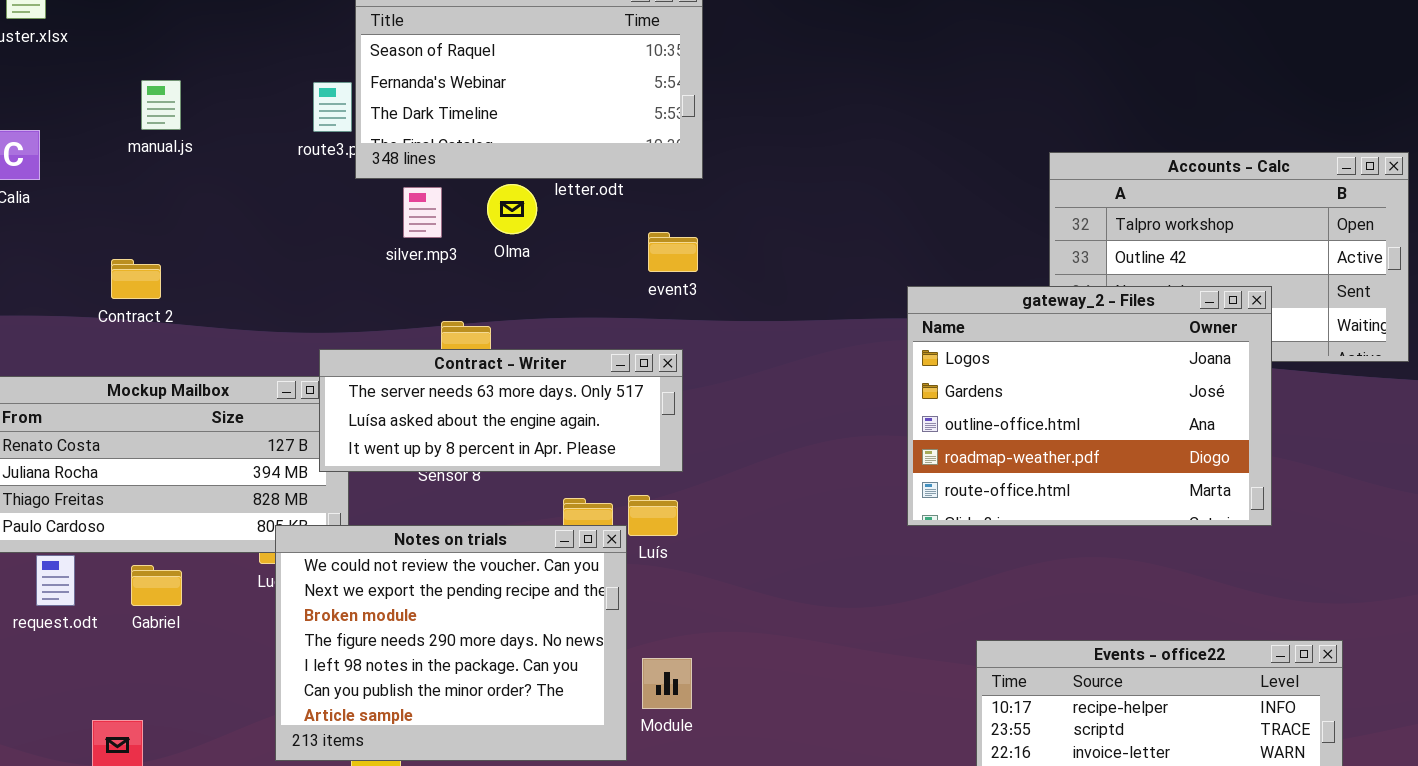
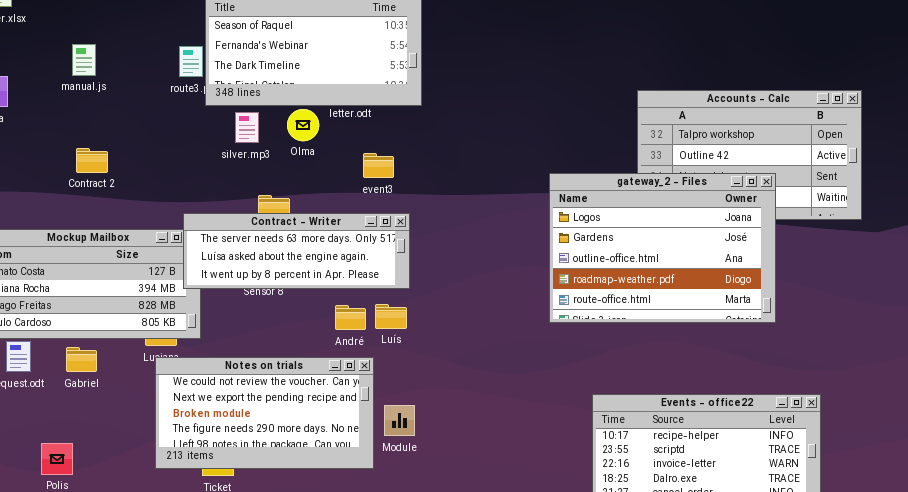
event3: [648,232,698,272] -> [363,153,394,178], moved
Contract 2: [111,259,161,299] -> [76,148,108,173], moved
Notes on trials: [275,525,627,761] -> [155,357,374,469], resized

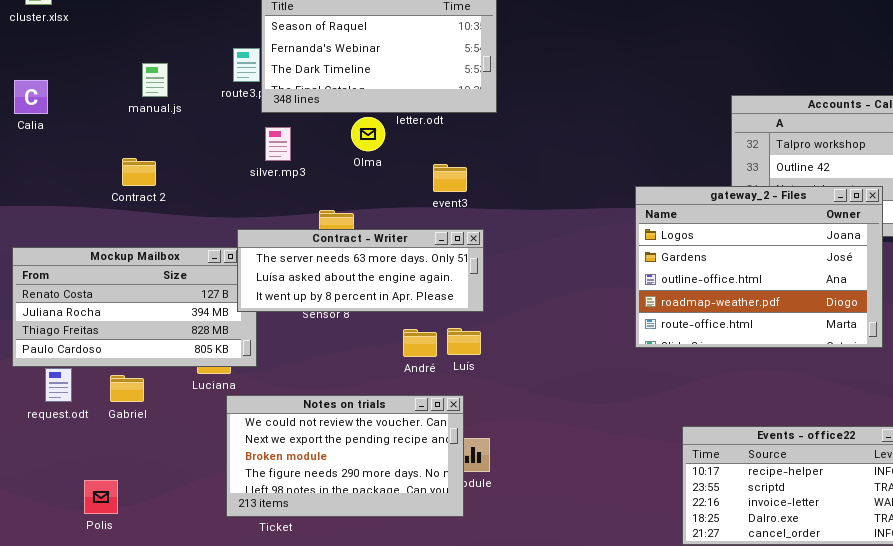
manual.js: [72,44,96,76] -> [142,63,168,97], moved
silver.mp3: [235,112,259,143] -> [265,127,291,161], moved
Notes on trials: [155,357,374,469] -> [226,395,464,517], moved

